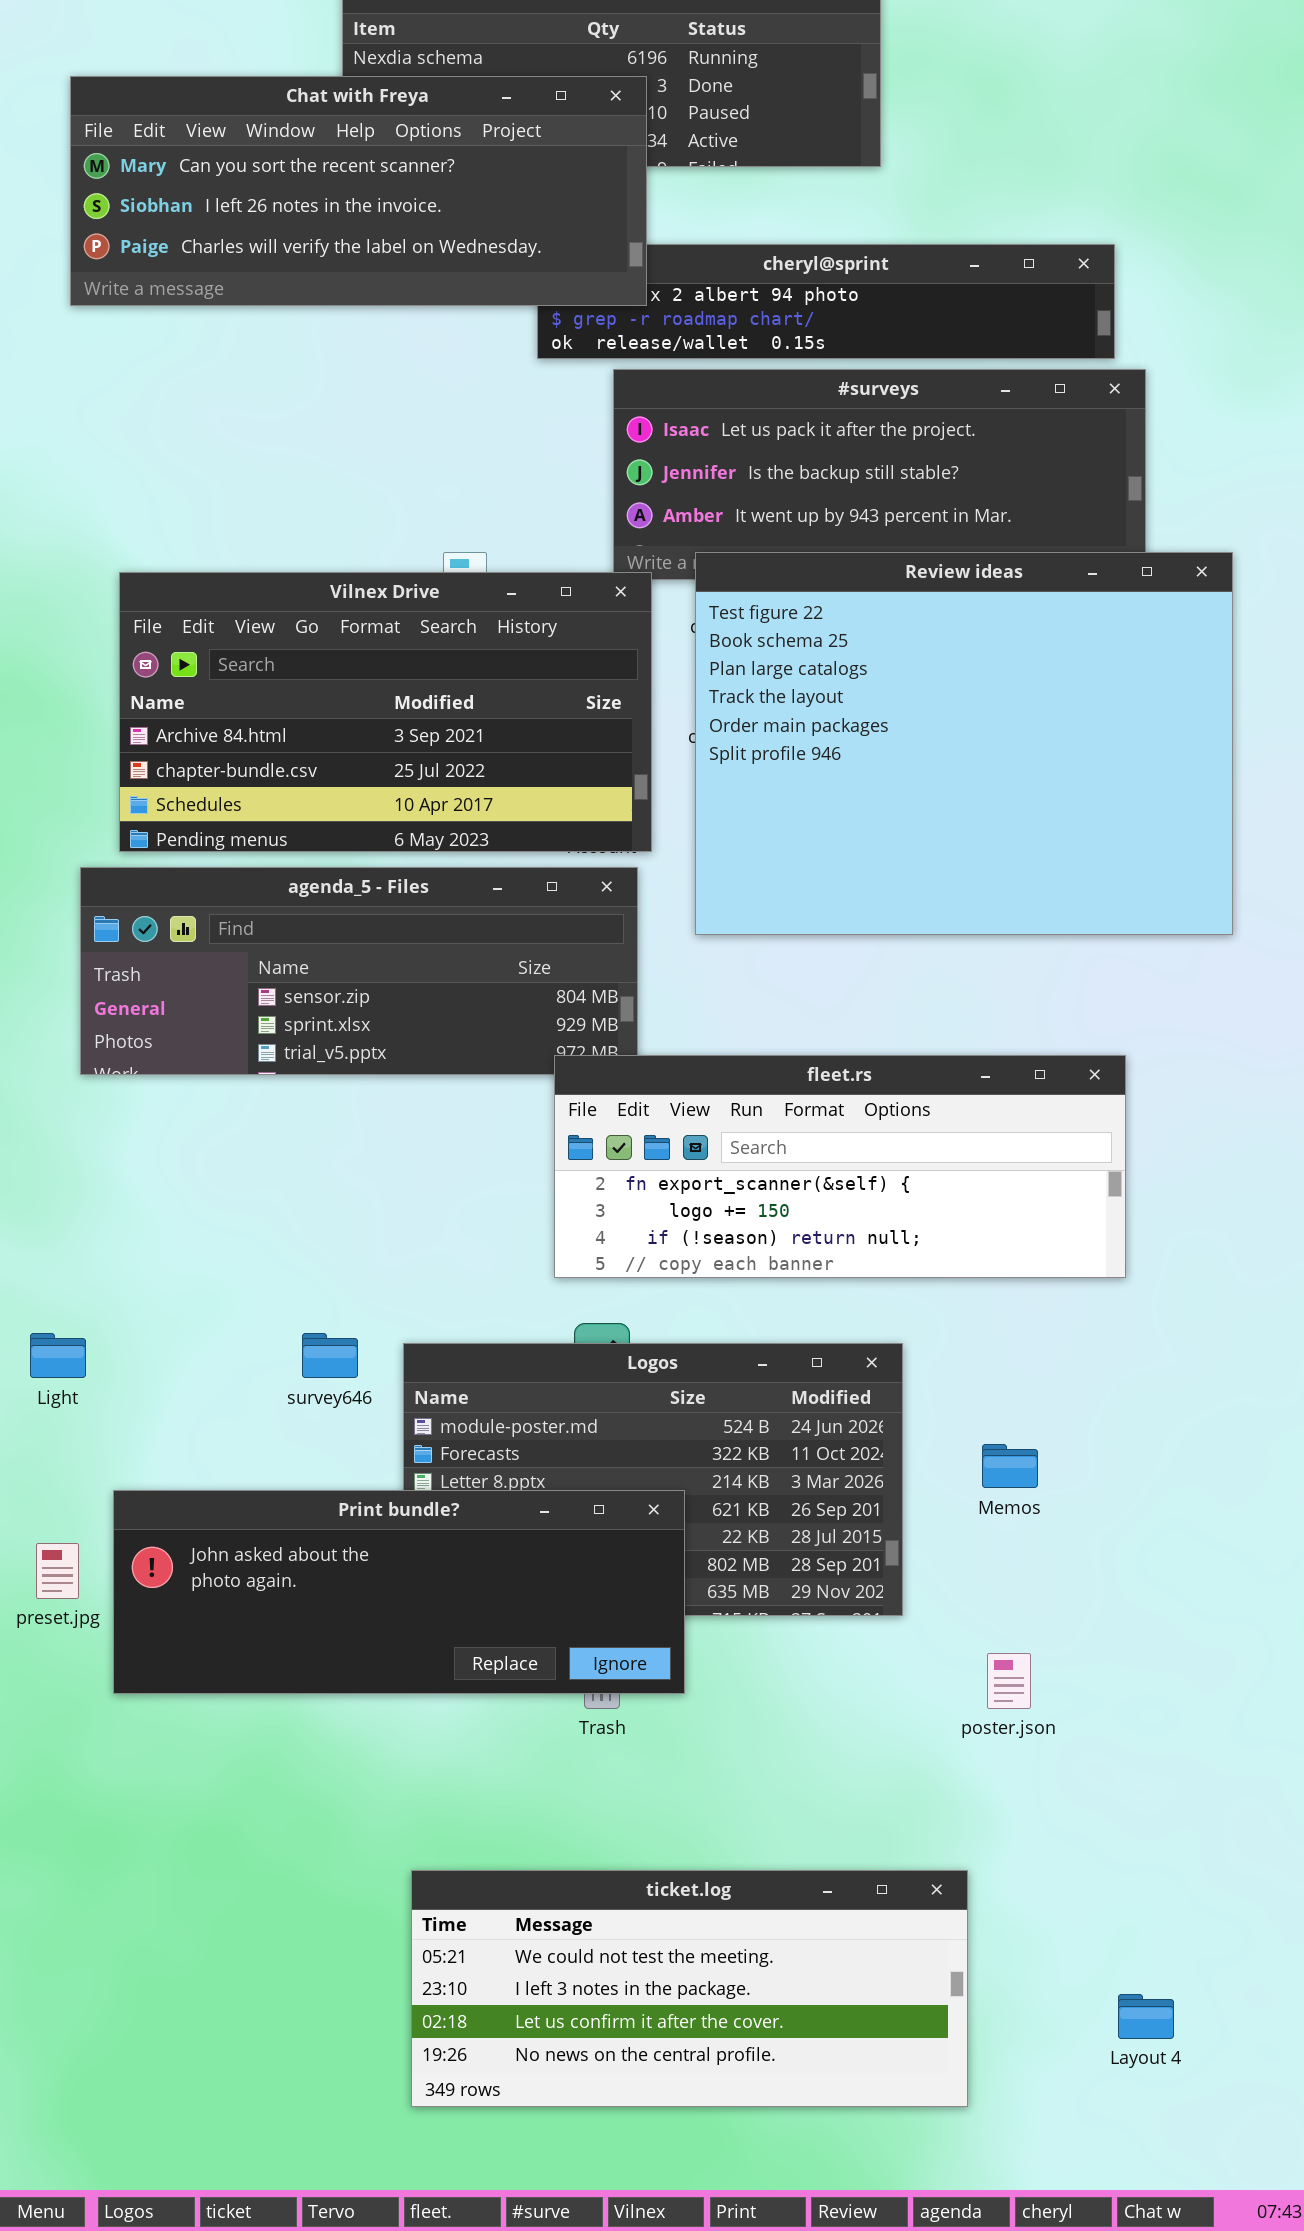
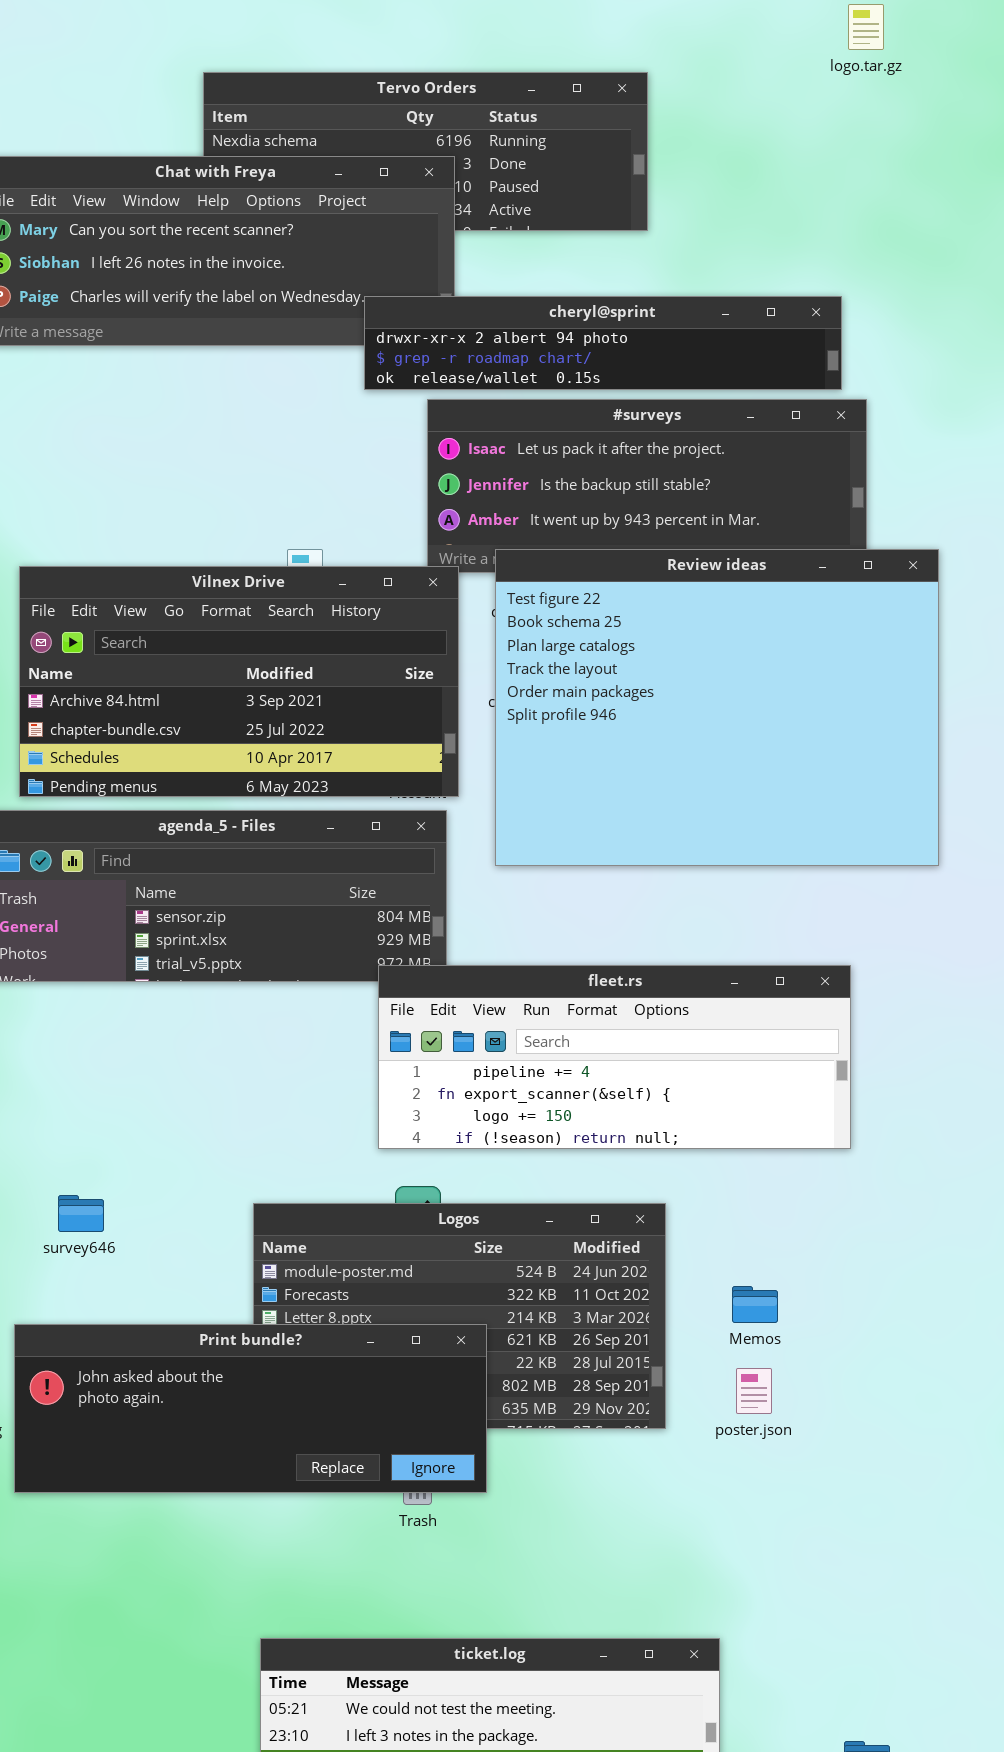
cheryl@sprint: [537,244,1115,359] -> [364,296,842,390], raised
fleet.rs: [554,1055,1126,1278] -> [378,965,851,1149], scrolled up 1 row
survey646: [302,1333,358,1378] -> [58,1195,104,1232], moved
poster.json: [987,1653,1031,1709] -> [736,1368,772,1414], moved

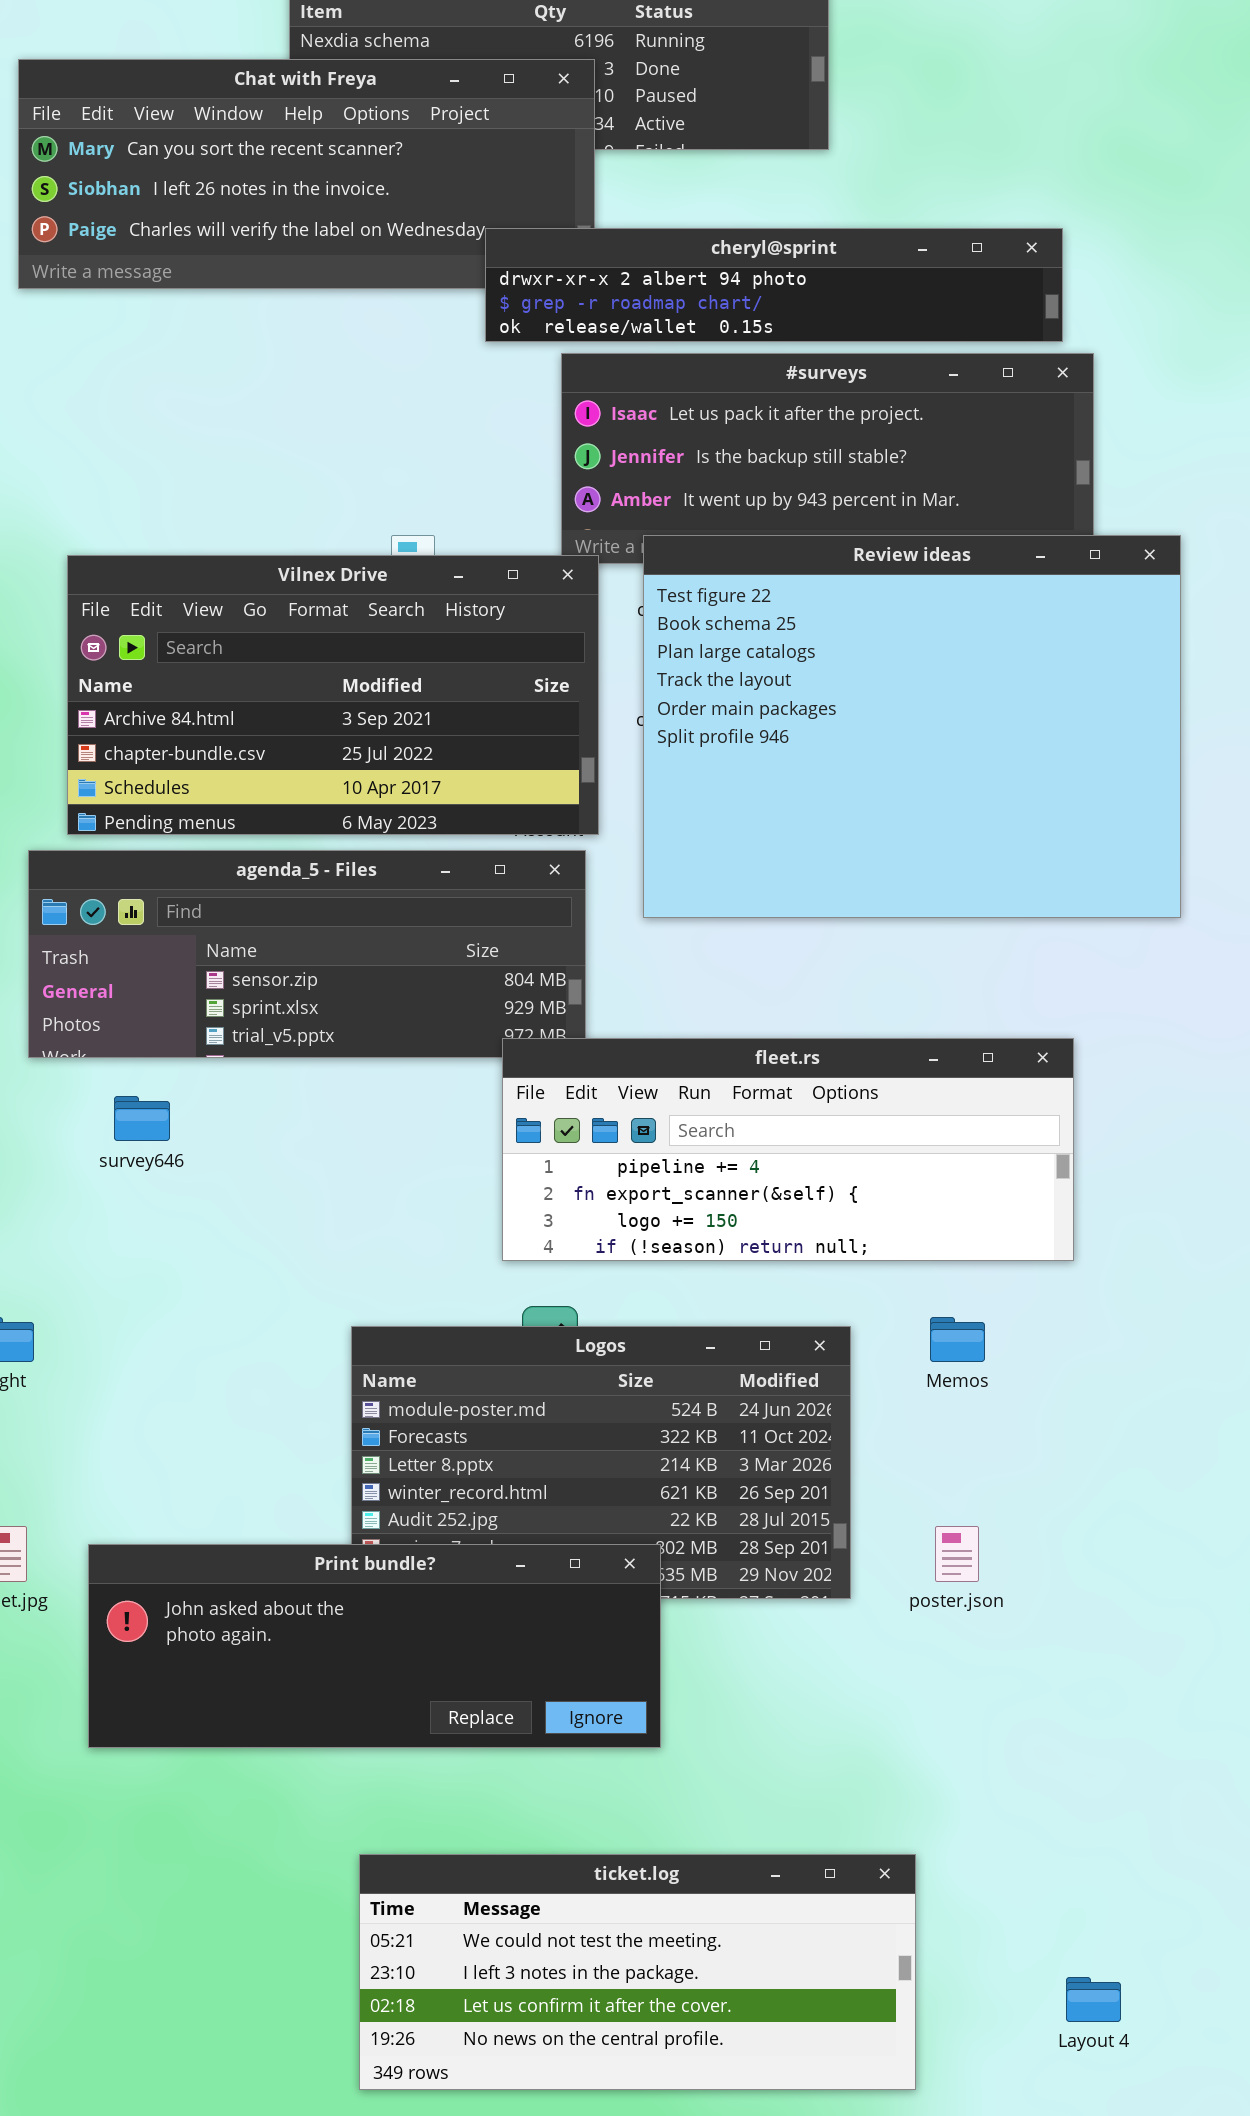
survey646: [58,1195,104,1232] -> [114,1096,170,1141], moved
Memos: [732,1286,778,1323] -> [930,1317,985,1362], moved
Print bundle?: [14,1324,487,1493] -> [88,1544,661,1748], moved

